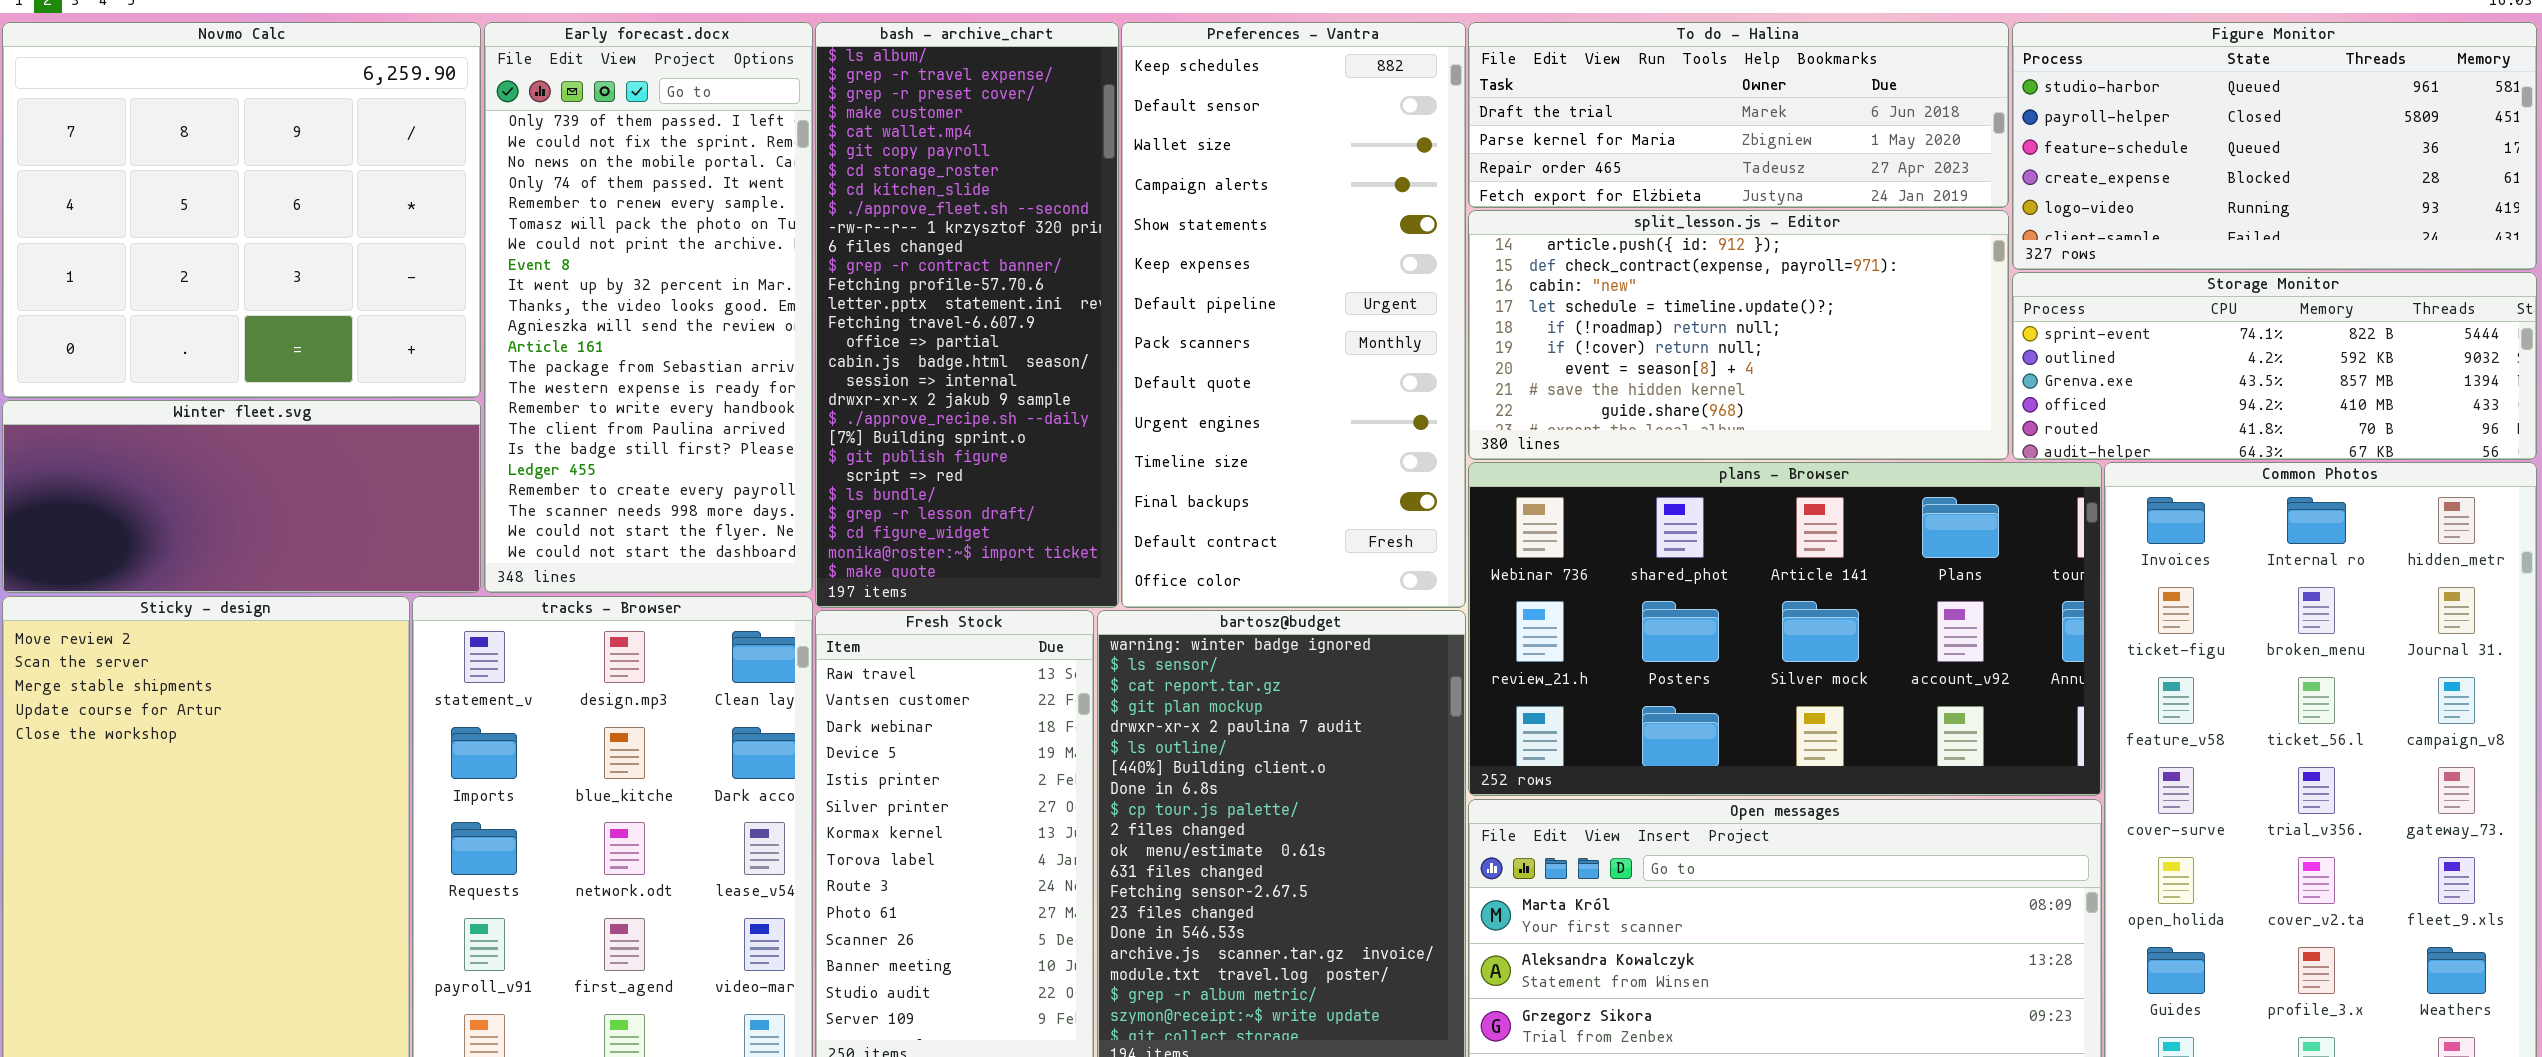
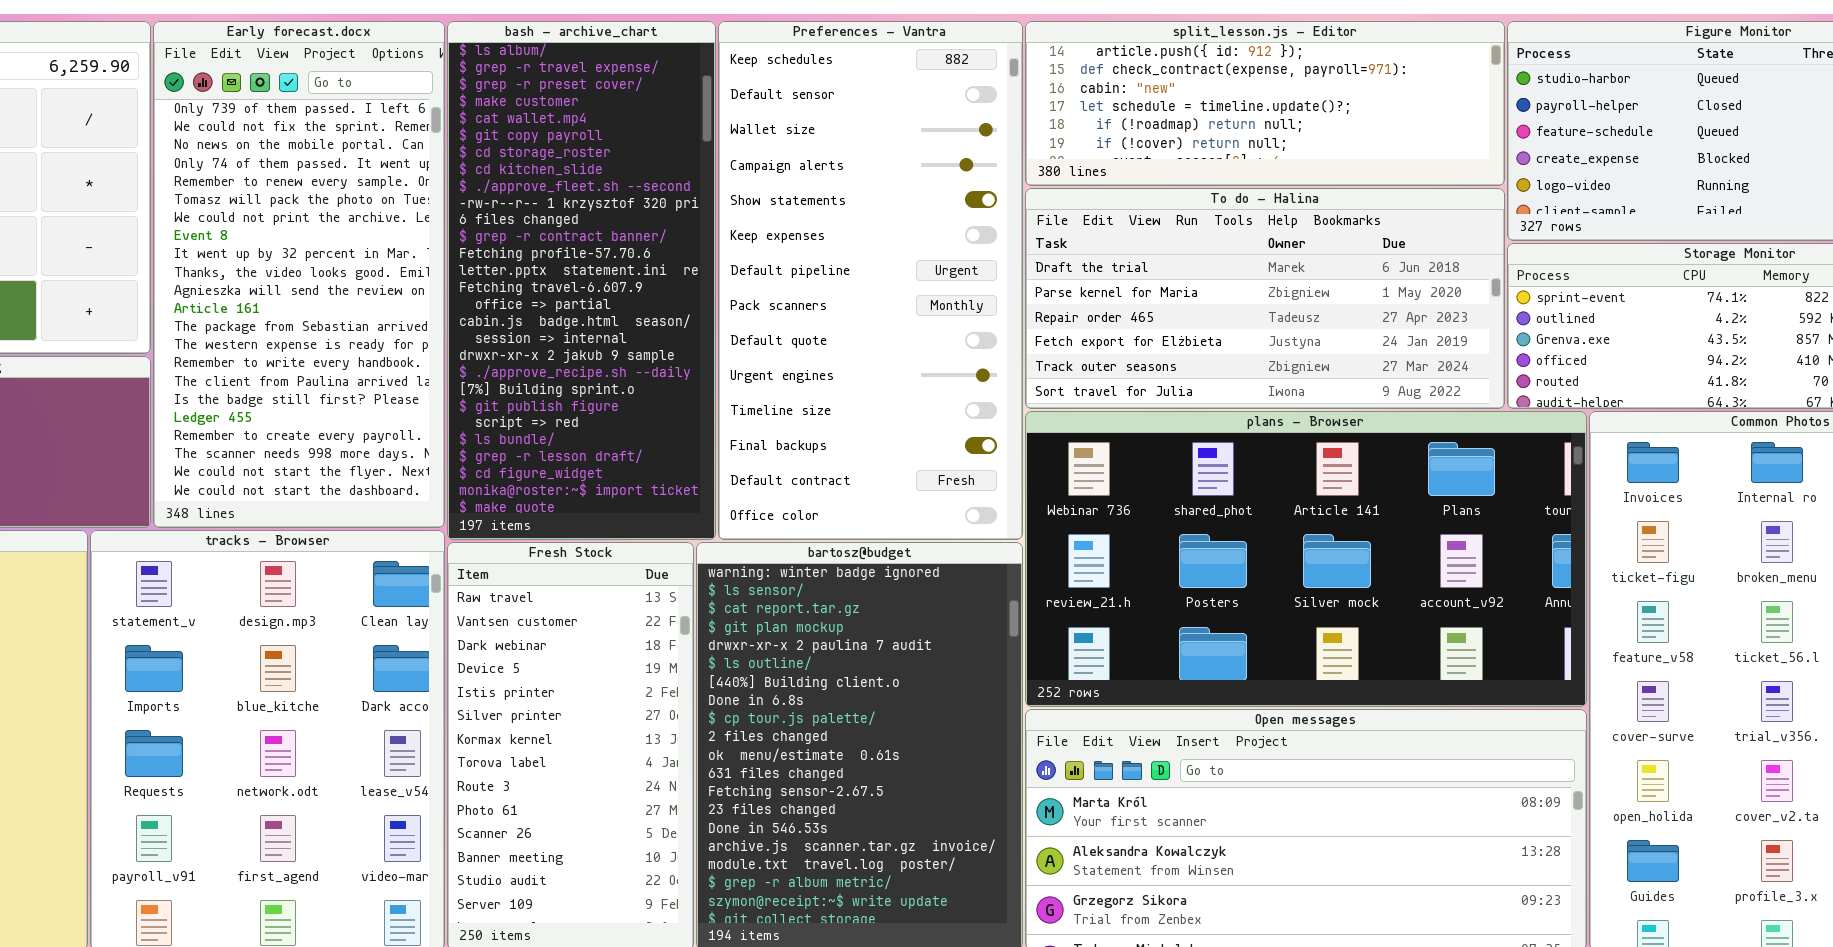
To do - Halina: [1468,22,2009,208] -> [1025,188,1505,409], moved, resized
split_lesson.js - Editor: [1468,210,2009,460] -> [1025,21,1505,186], moved, resized

